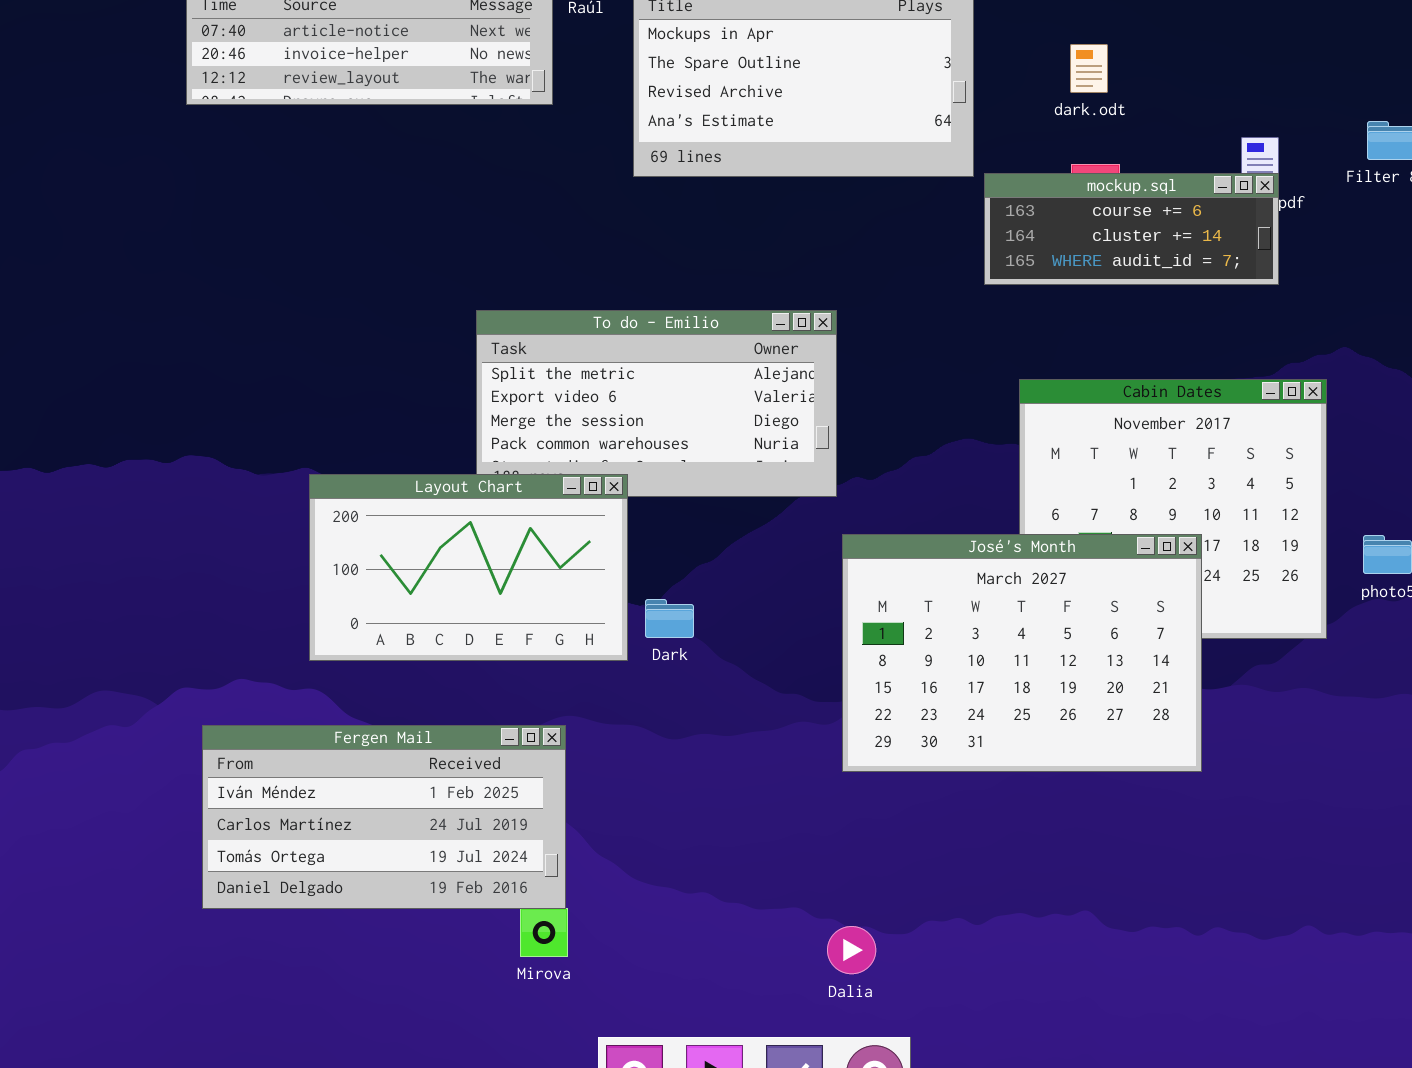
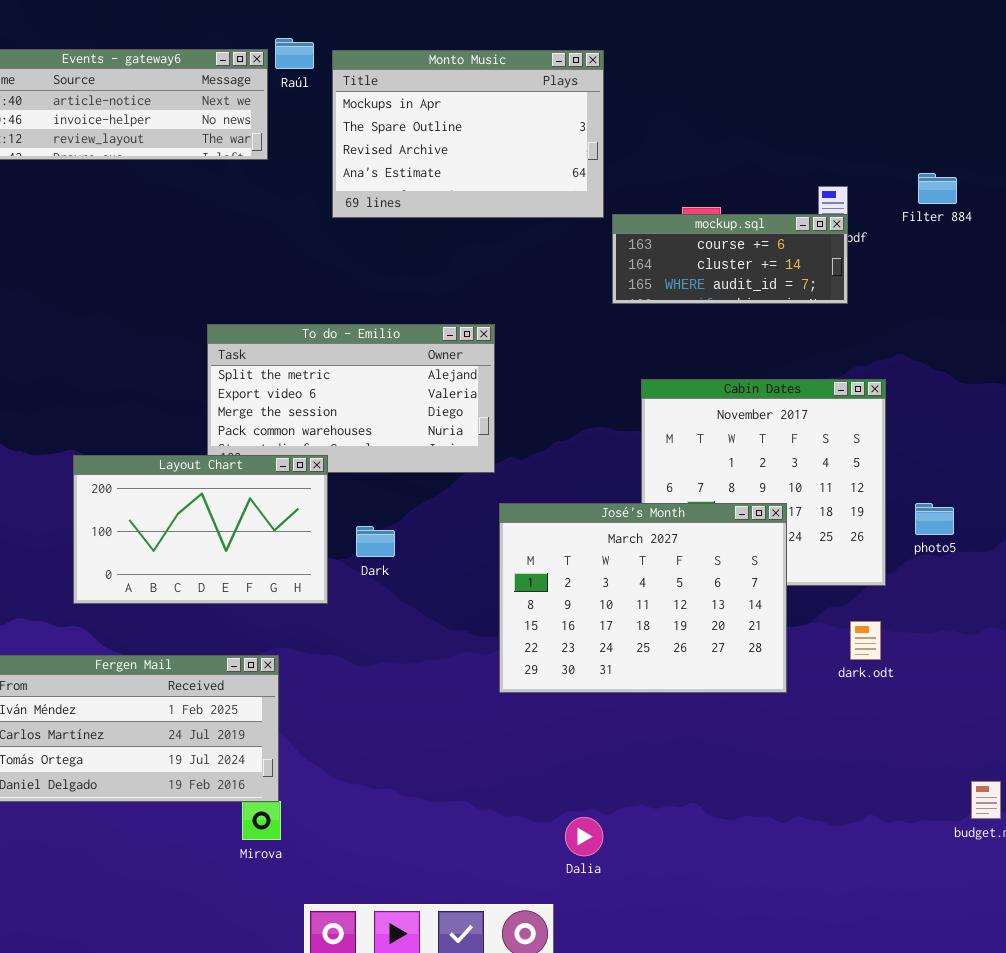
dark.odt: [1070,44,1108,93] -> [850,621,881,660], moved
Dark: [645,599,694,638] -> [356,526,395,557], moved
Dalia: [827,926,876,974] -> [565,817,603,856], moved

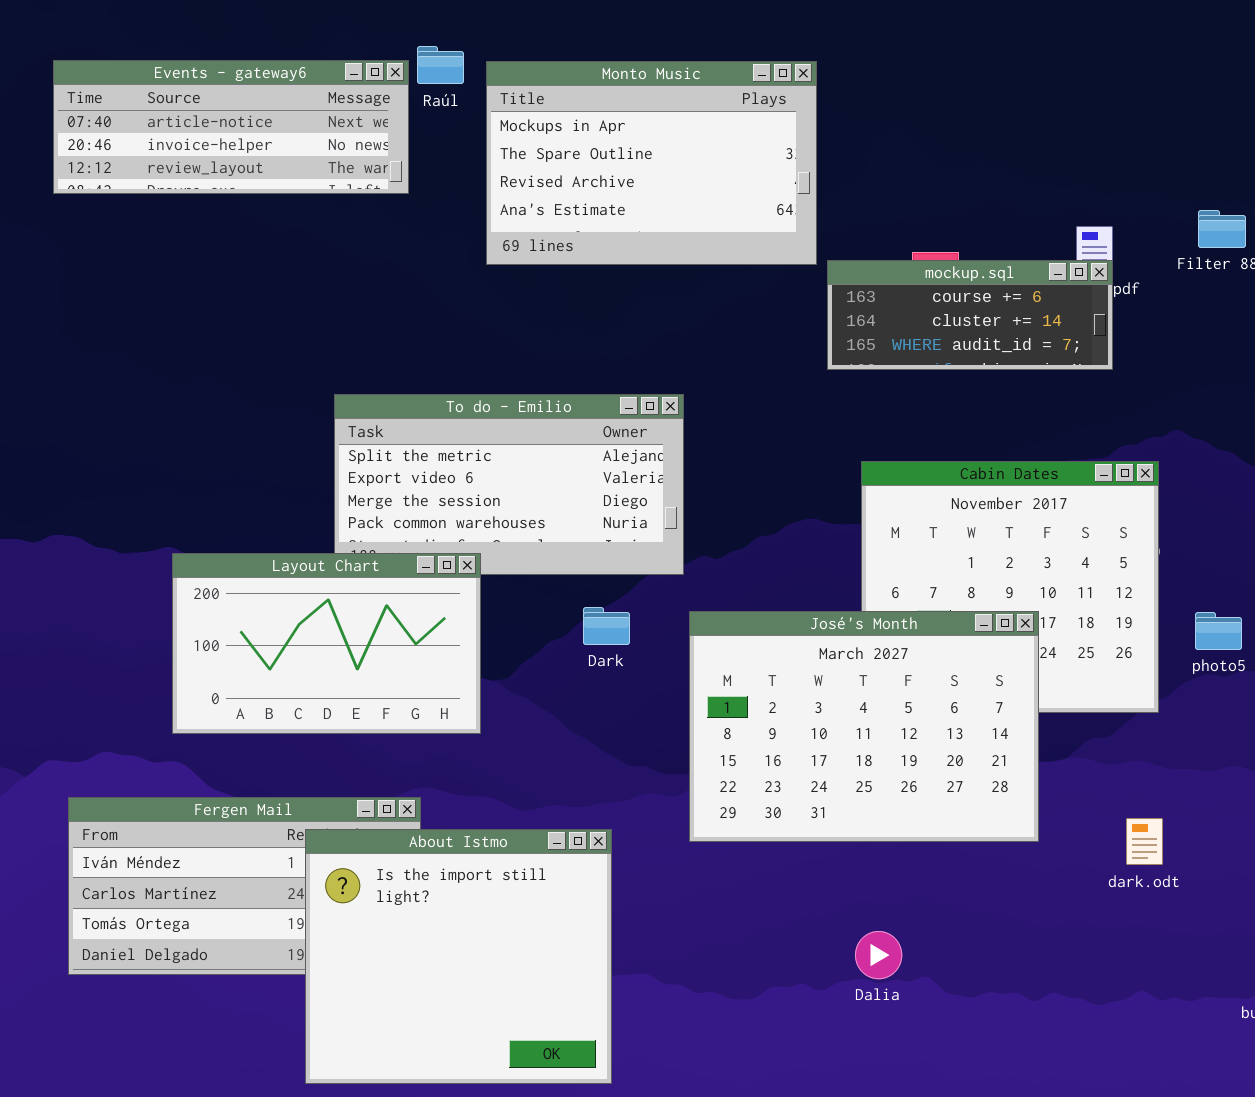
Dark: [356,526,395,557] -> [583,607,630,645], moved
dark.odt: [850,621,881,660] -> [1126,818,1163,865], moved
About Istmo: none -> [305,829,612,1084], opened
Dalia: [565,817,603,856] -> [855,931,902,979], moved

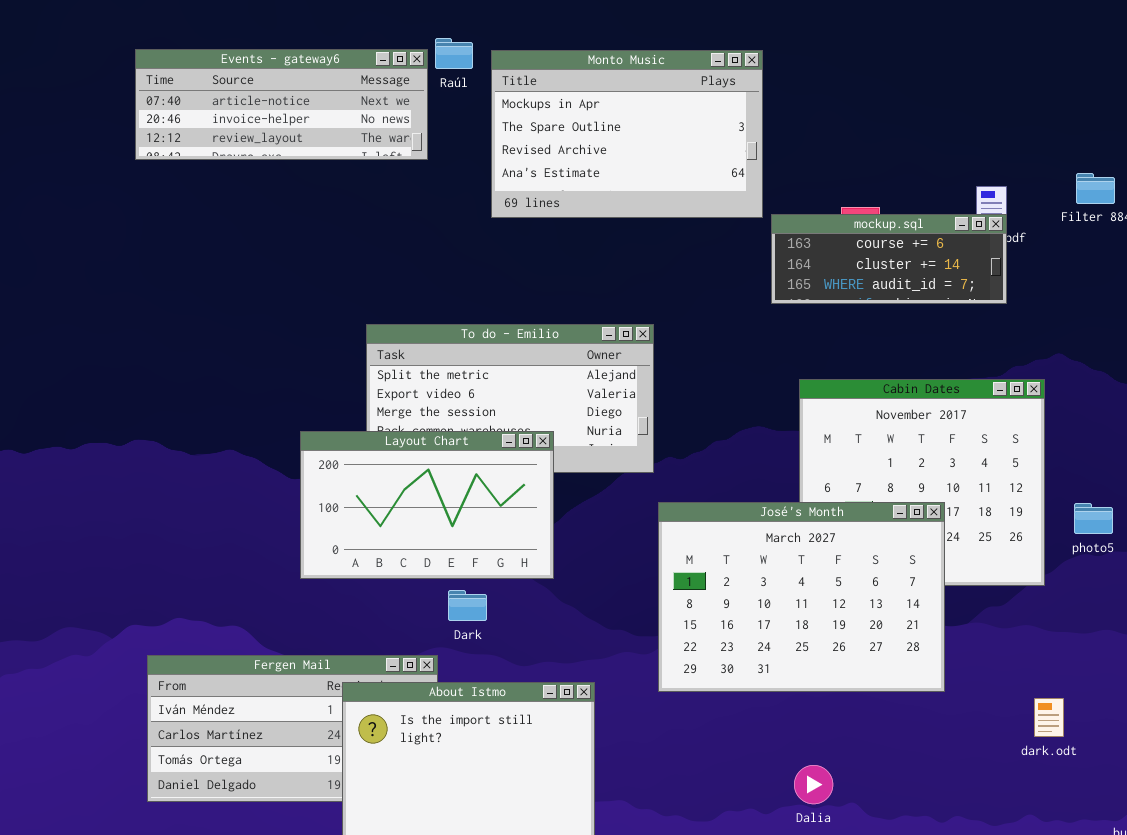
Layout Chart: [172,553,481,734] -> [300,431,554,579], moved
Dark: [583,607,630,645] -> [448,590,487,621], moved
dark.odt: [1126,818,1163,865] -> [1034,698,1064,737], moved

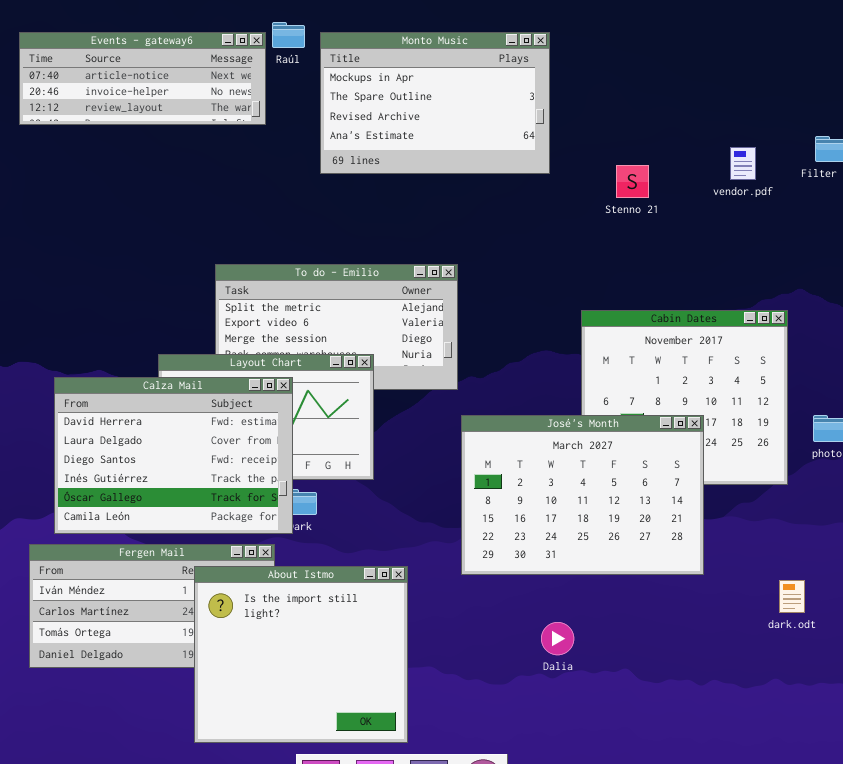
mockup.sql: [771,214,1007,304] -> none, closed
Calza Mail: none -> [54,377,293,534], opened
Dalia: [794,765,833,804] -> [541,622,574,655], moved

